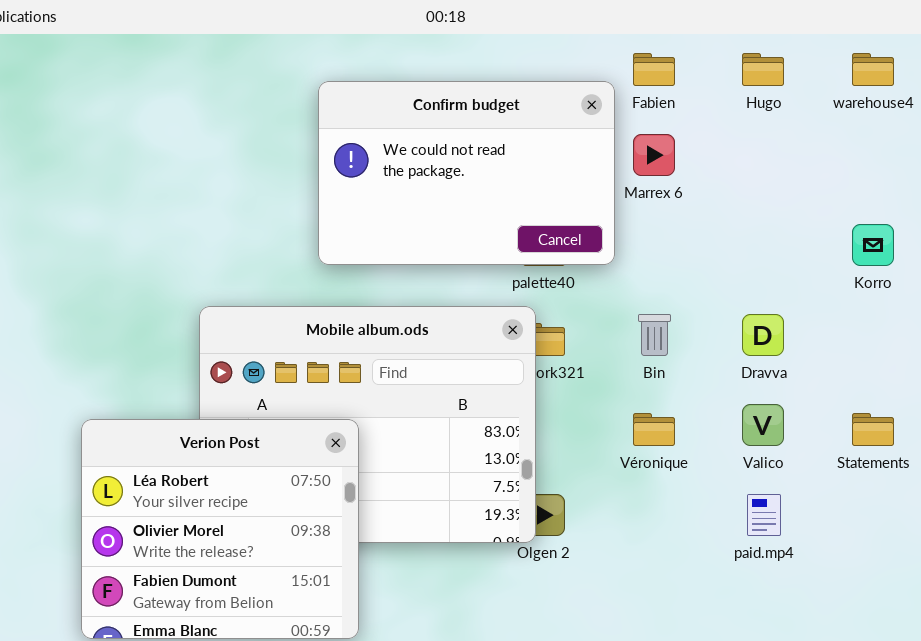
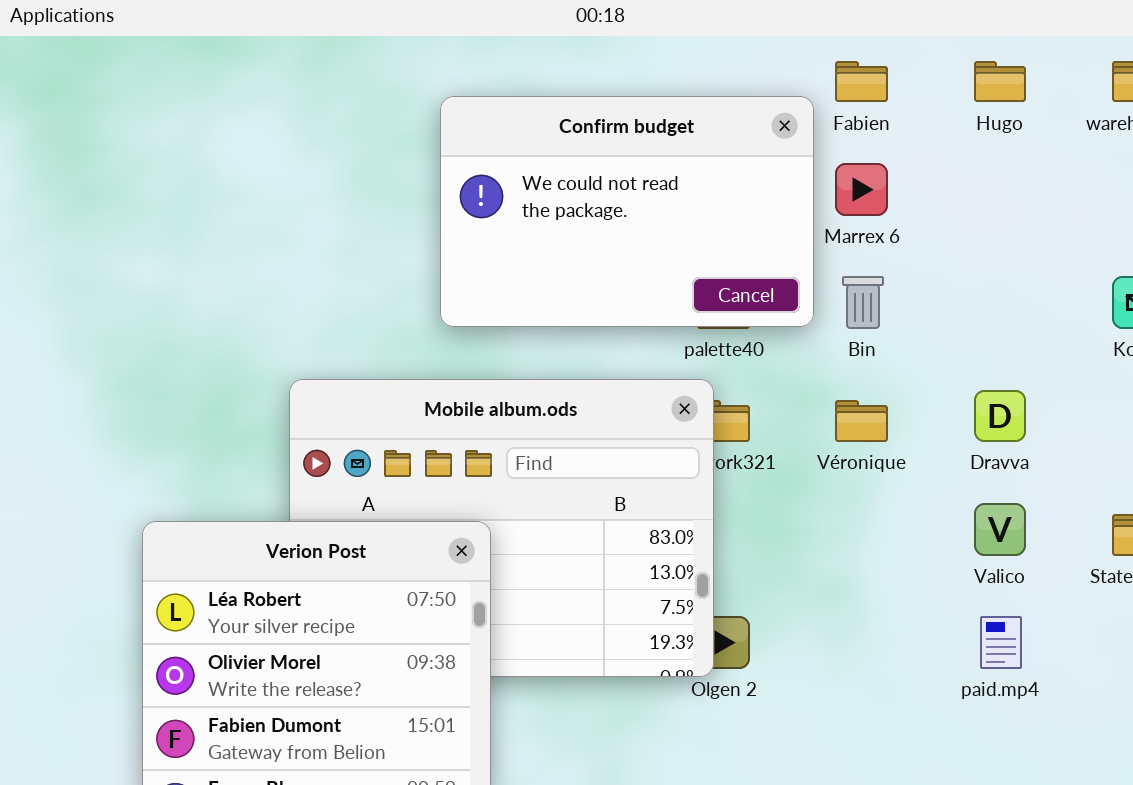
Bin: [638,314,671,356] -> [842,276,884,329], moved
Véronique: [633,413,675,446] -> [835,400,888,442], moved

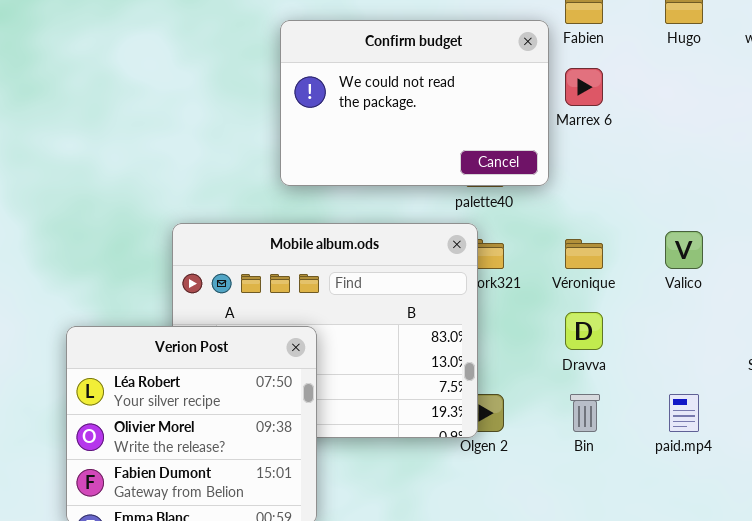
Bin: [842,276,884,329] -> [570,394,600,432], moved
Dravva: [974,390,1026,442] -> [565,312,603,350], moved
Valico: [974,503,1026,556] -> [665,231,703,269], moved

